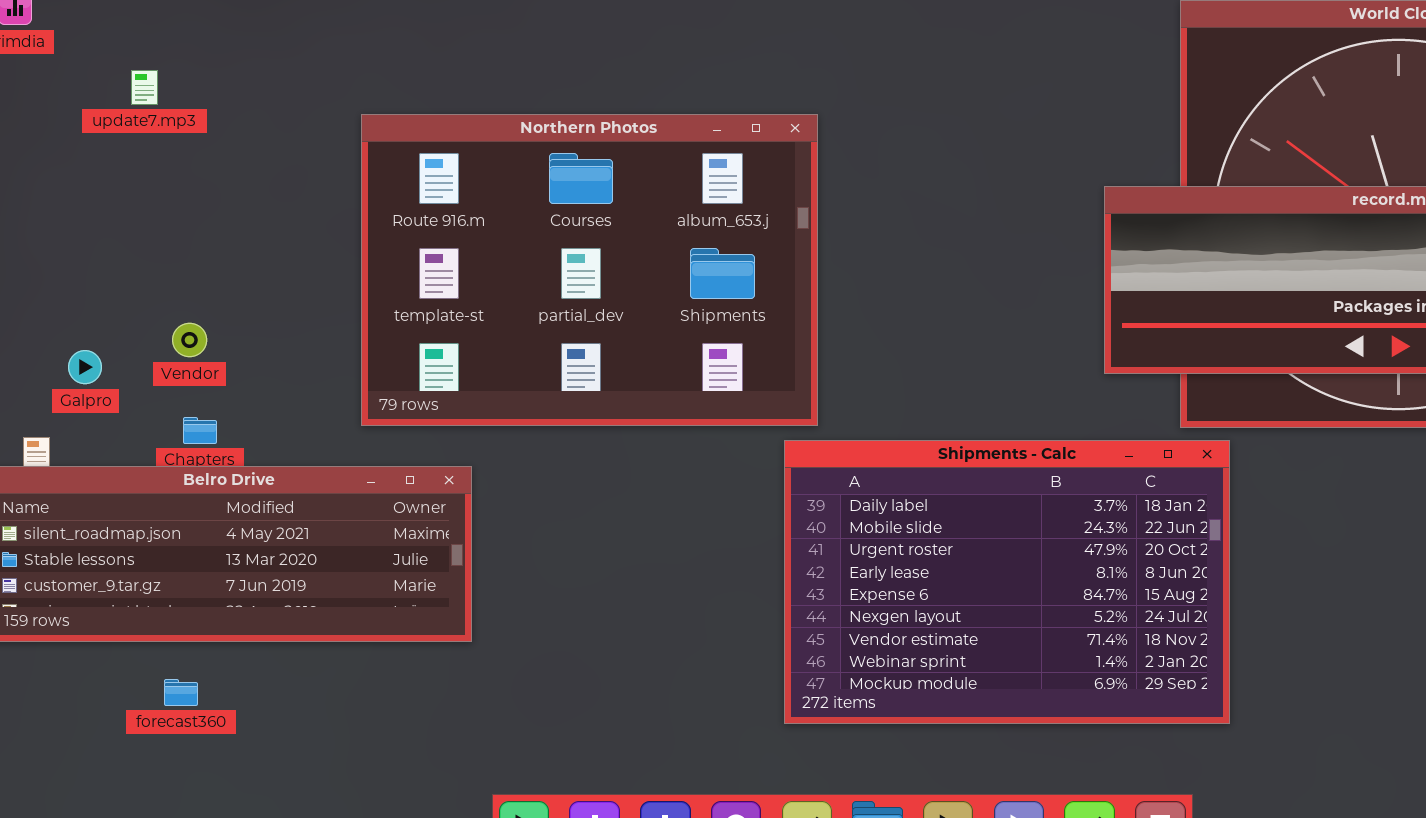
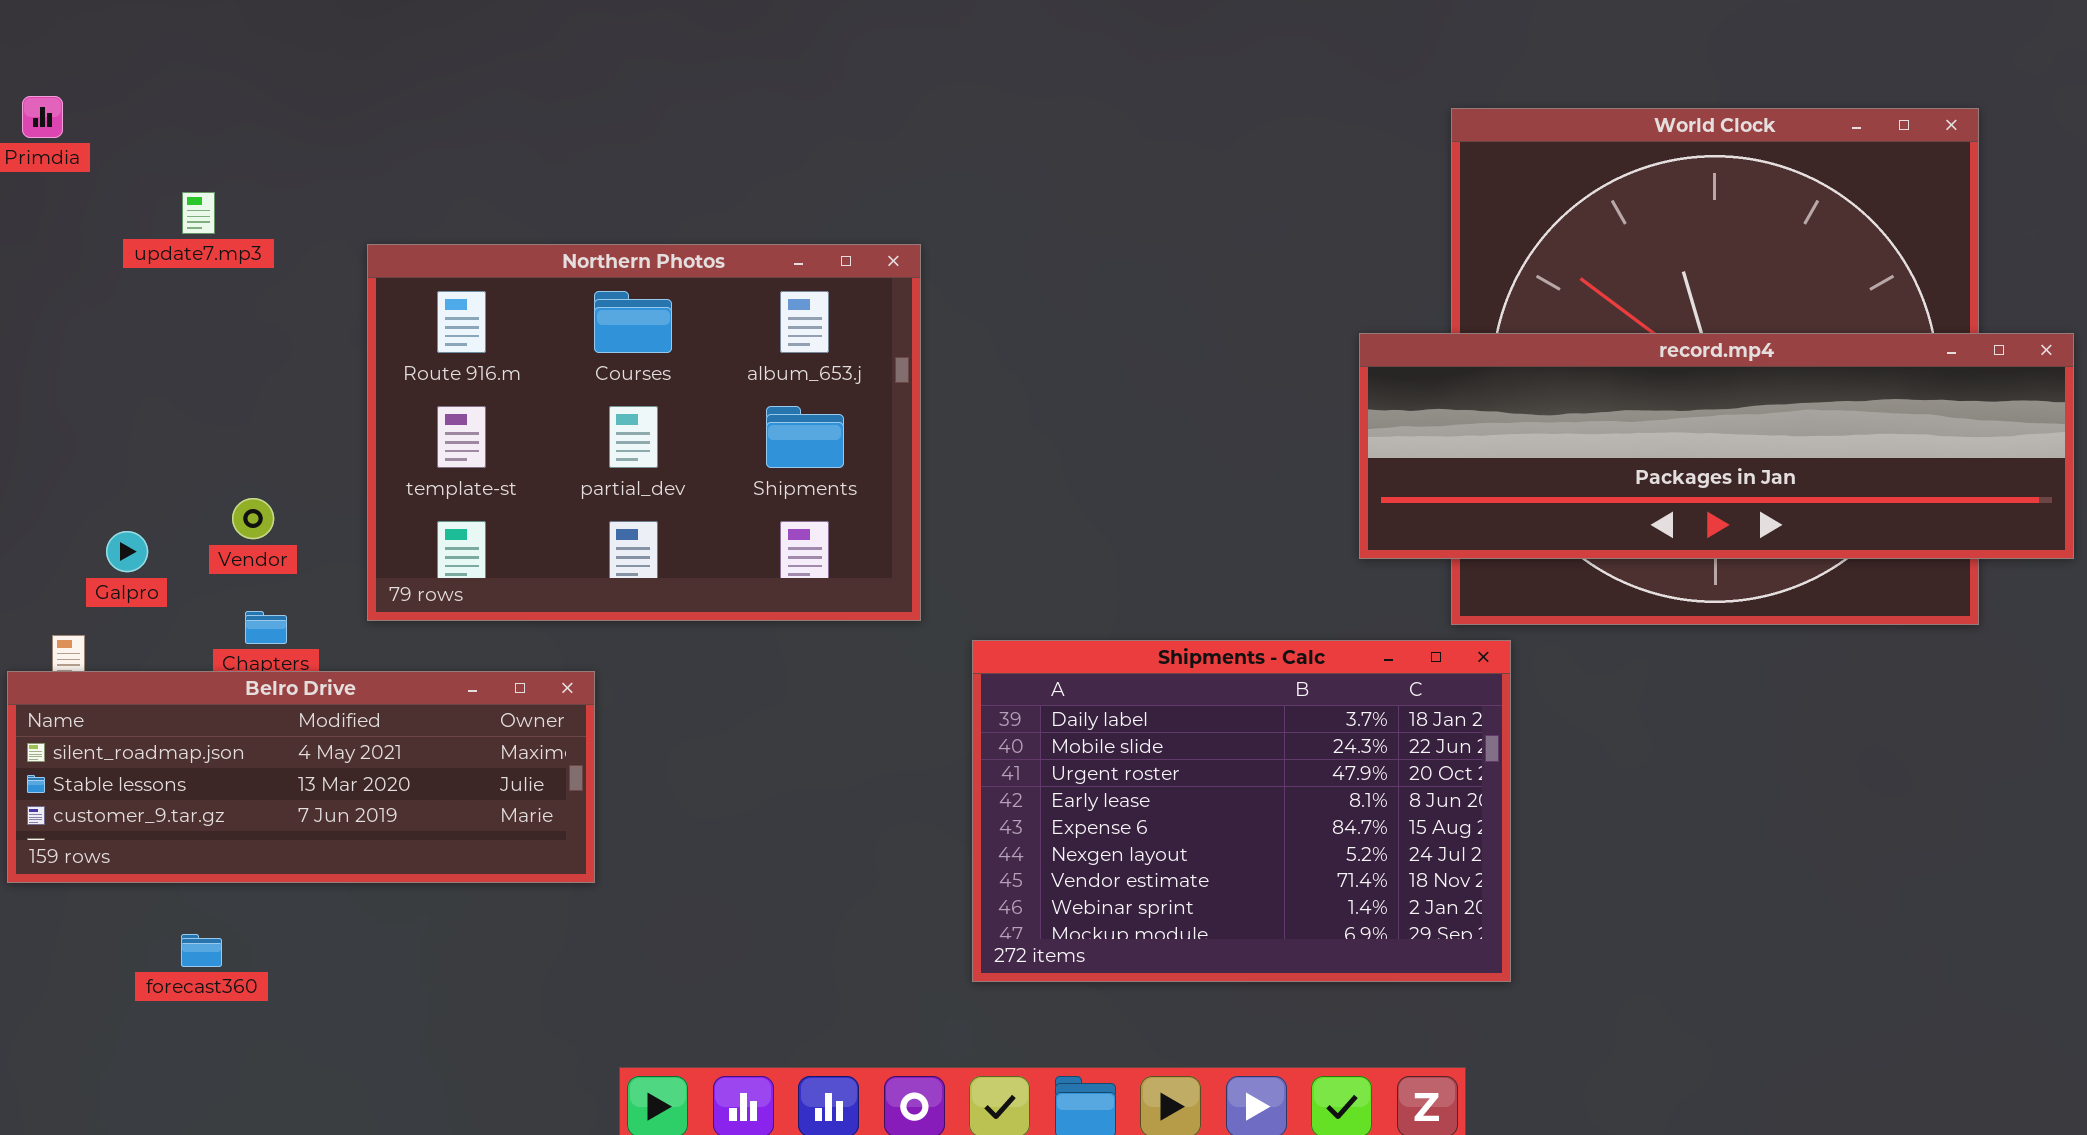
Northern Photos: [361,114,818,426] -> [367,244,921,621], moved
forecast360: [164,679,198,706] -> [181,934,222,967], moved

